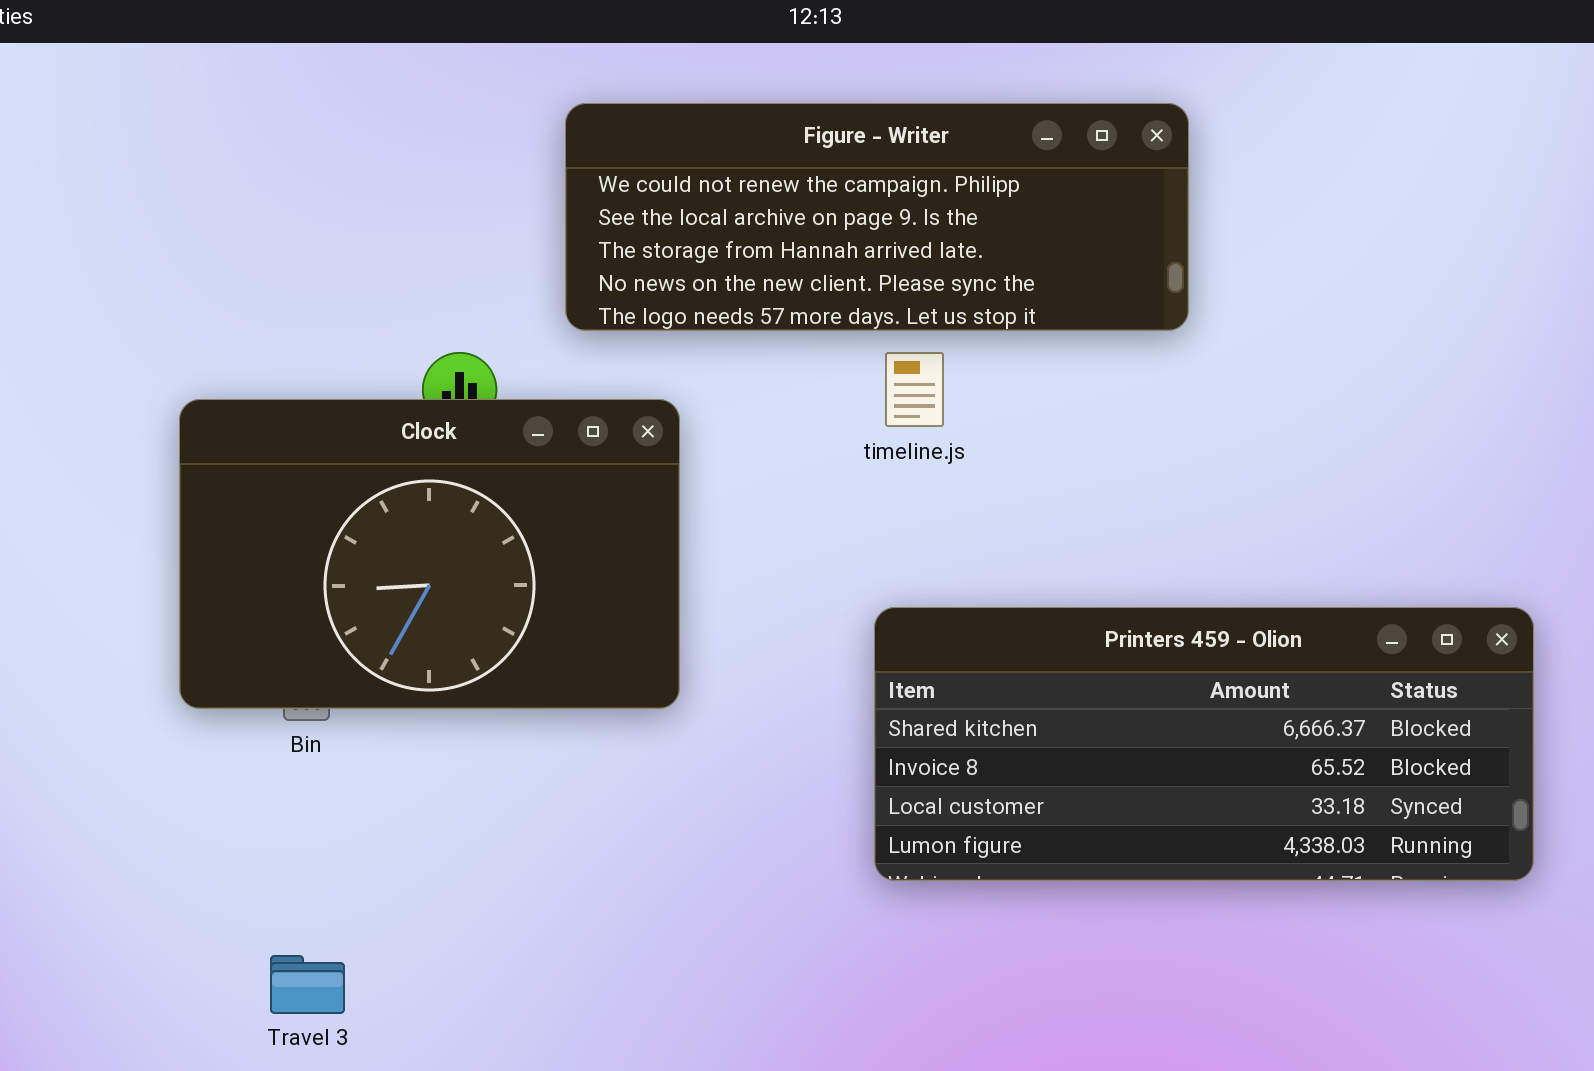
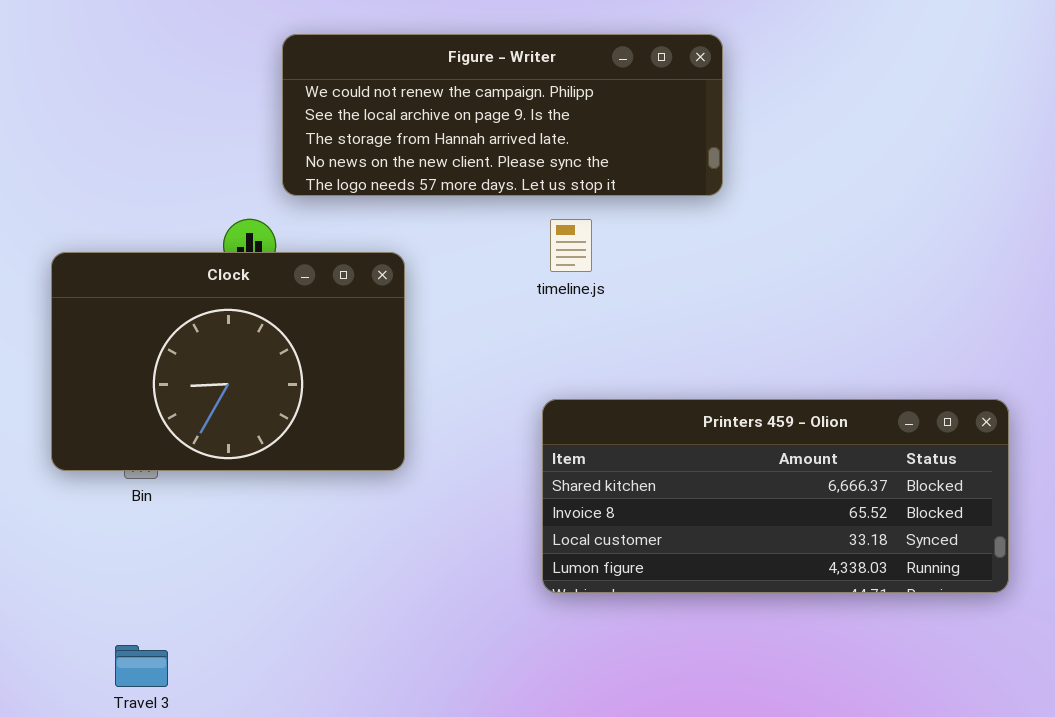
Figure - Writer: [565,103,1189,331] -> [282,34,723,196], moved

